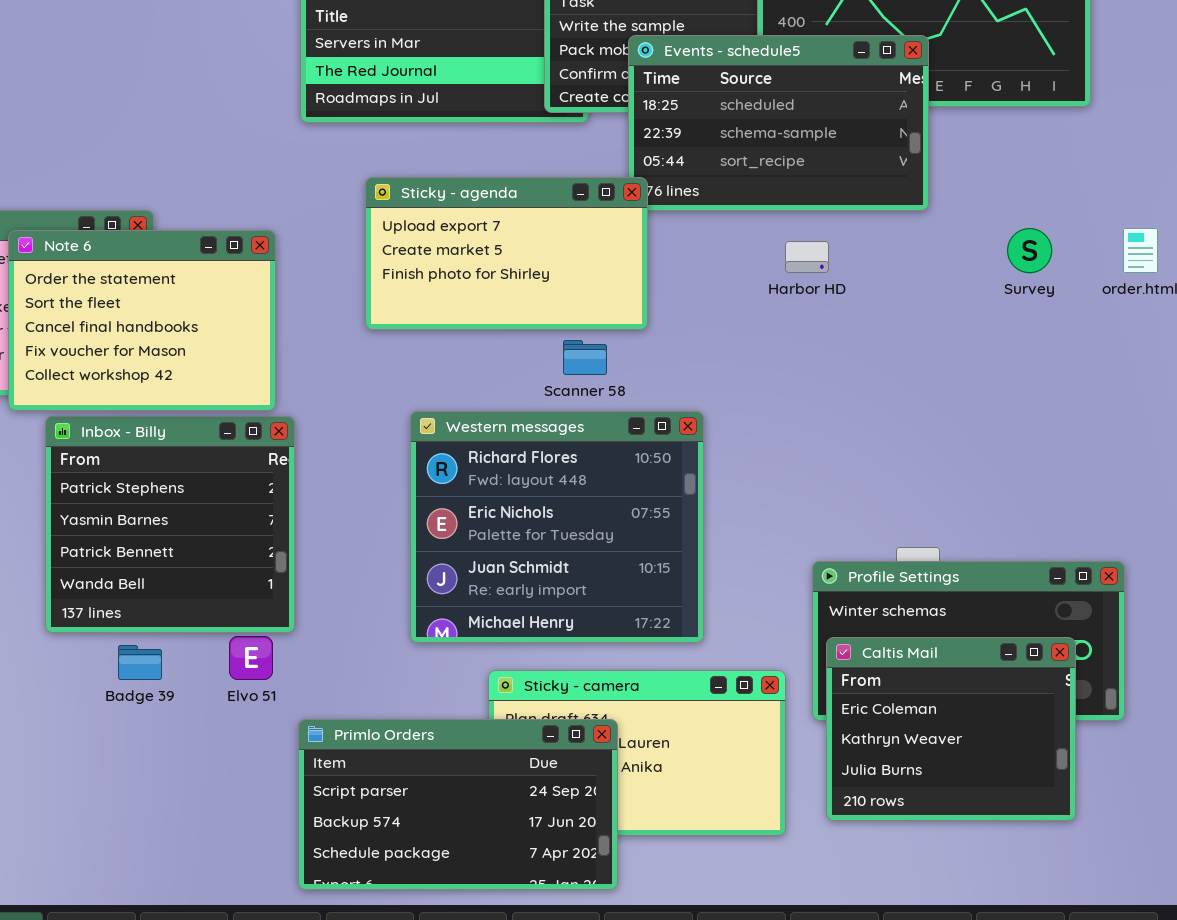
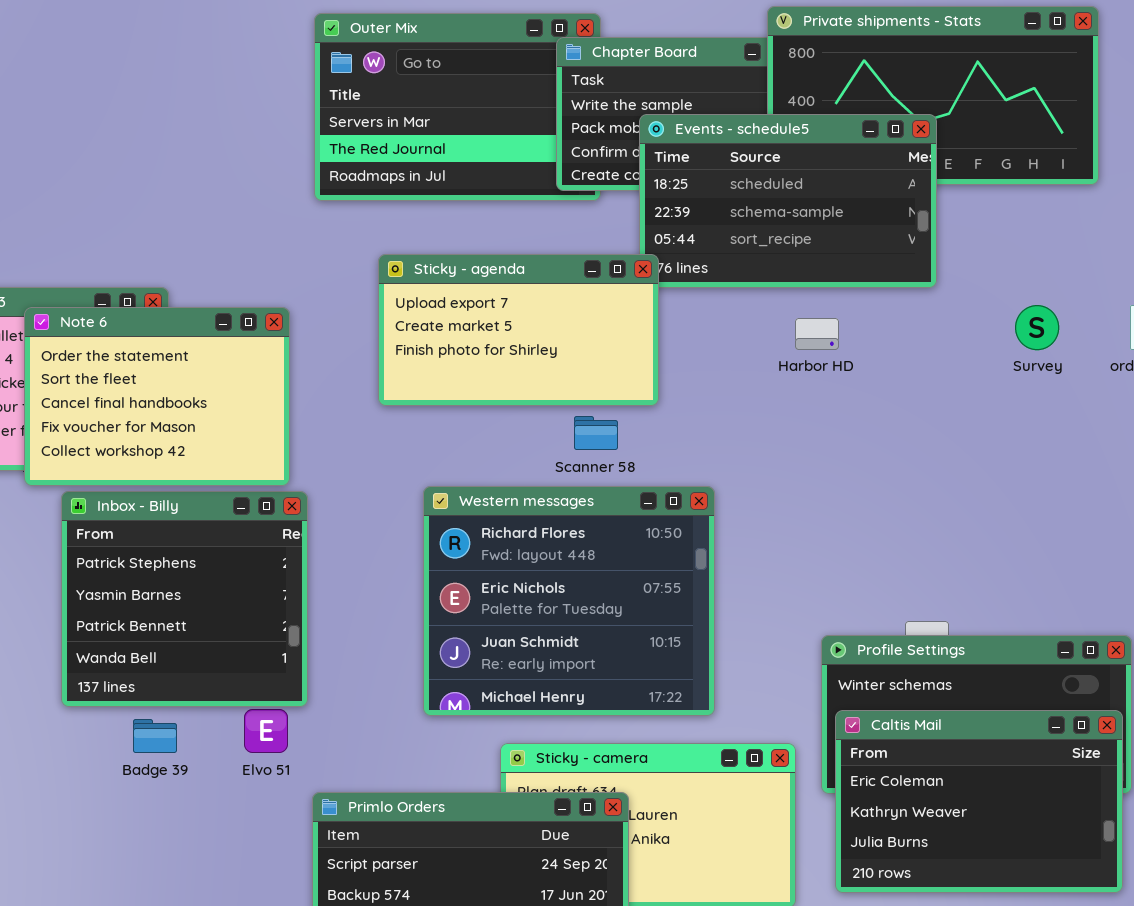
Caltis Mail: [826,637,1076,821] -> [835,710,1123,893], resized

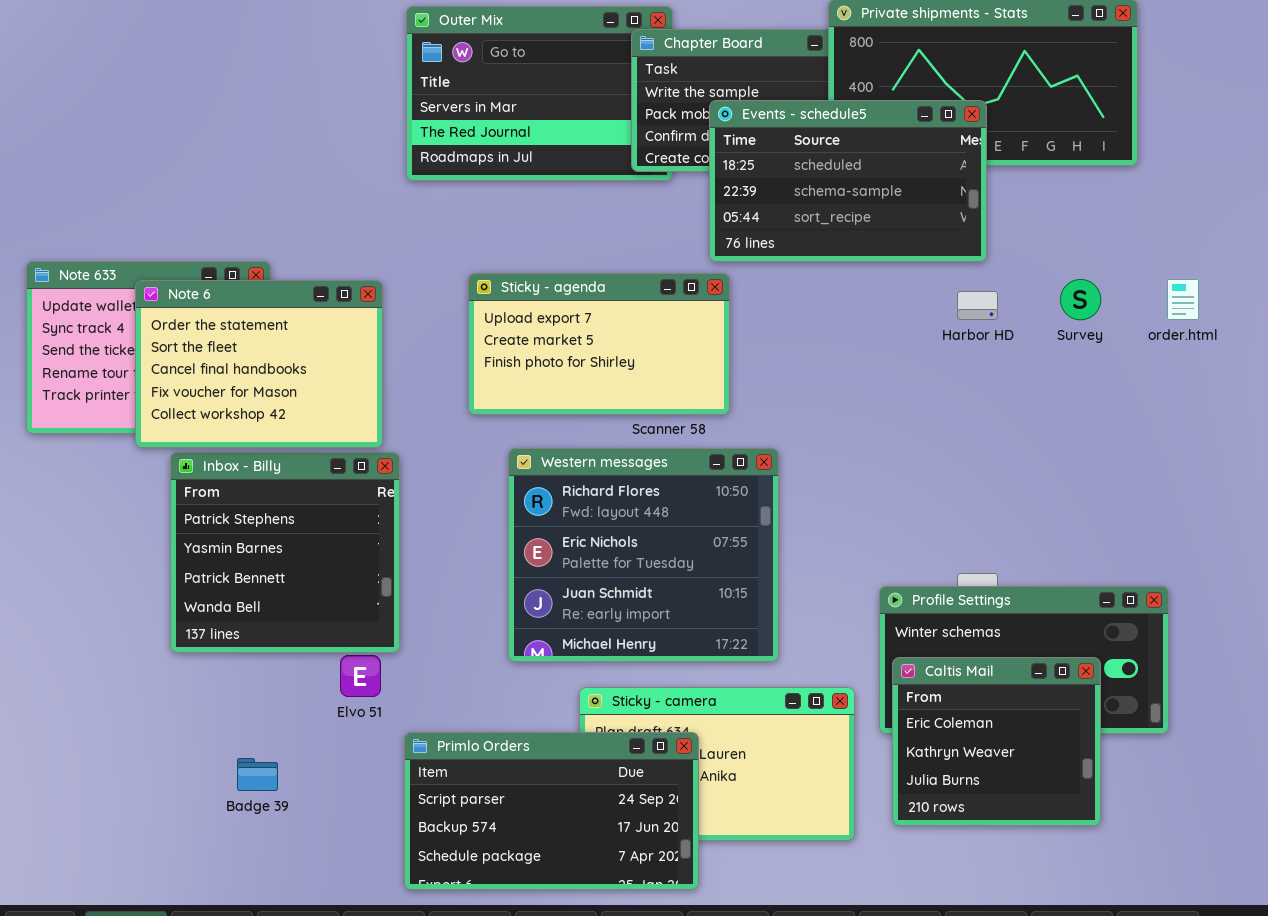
Sticky - agenda: [378,254,659,406] -> [468,273,730,415], moved
Harbor HD: [795,318,839,350] -> [957,291,998,320], moved
Caltis Mail: [835,710,1123,893] -> [892,657,1101,826], resized
Badge 39: [133,719,177,753] -> [237,758,278,791], moved

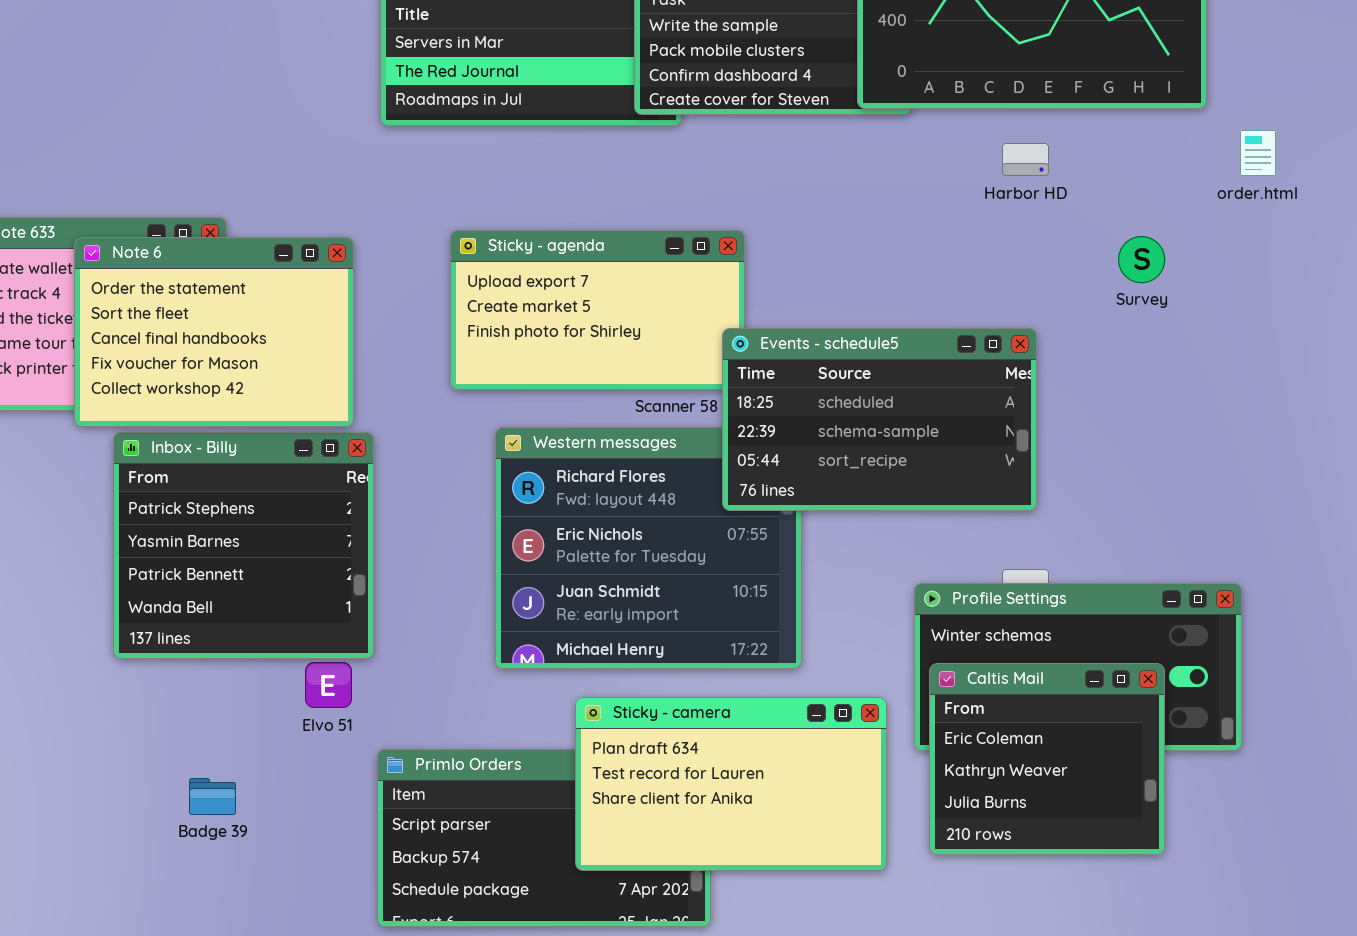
Events - schedule5: [709,100,987,262] -> [722,328,1037,511], moved
order.html: [1167,279,1199,320] -> [1240,130,1276,176], moved
Harbor HD: [957,291,998,320] -> [1002,143,1049,176], moved
Sticky - camera: [579,687,855,841] -> [575,697,887,871], raised

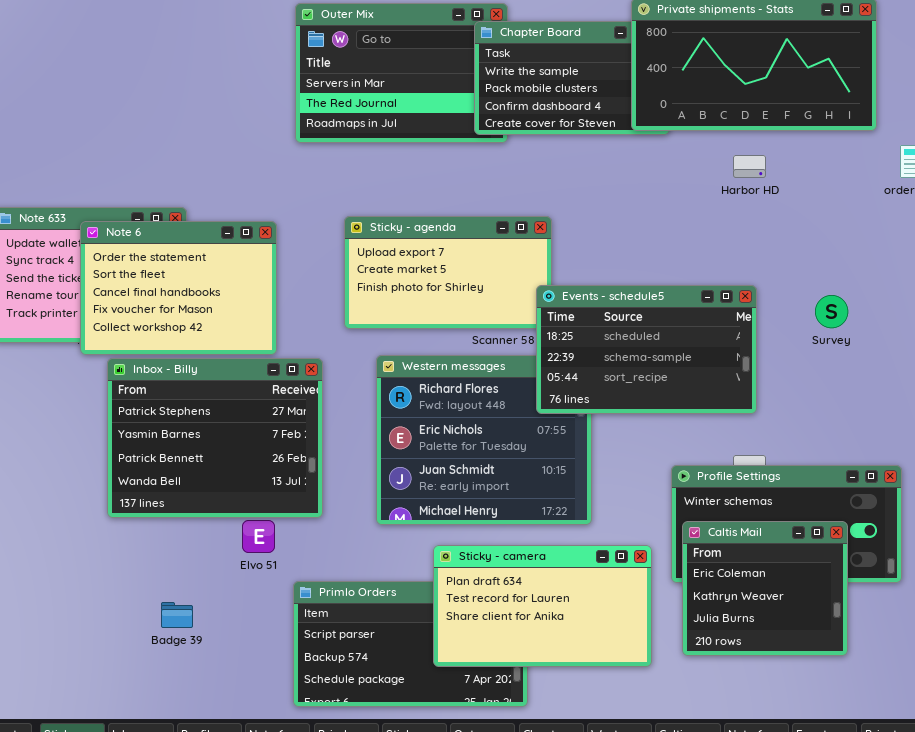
Survey: [1118,236,1165,283] -> [815,295,848,328], moved
Inbox - Billy: [113,432,374,659] -> [107,358,323,518], resized

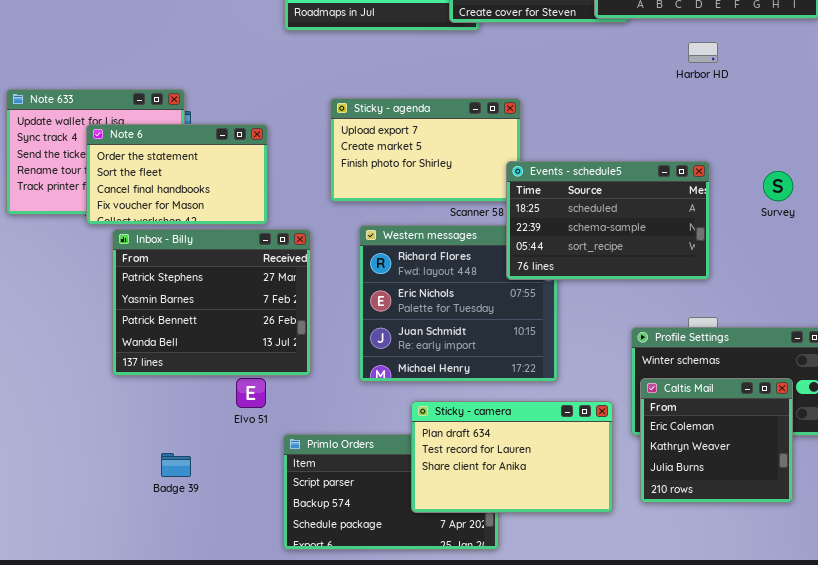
Note 6: [80,221,277,355] -> [86,124,268,225], resized

